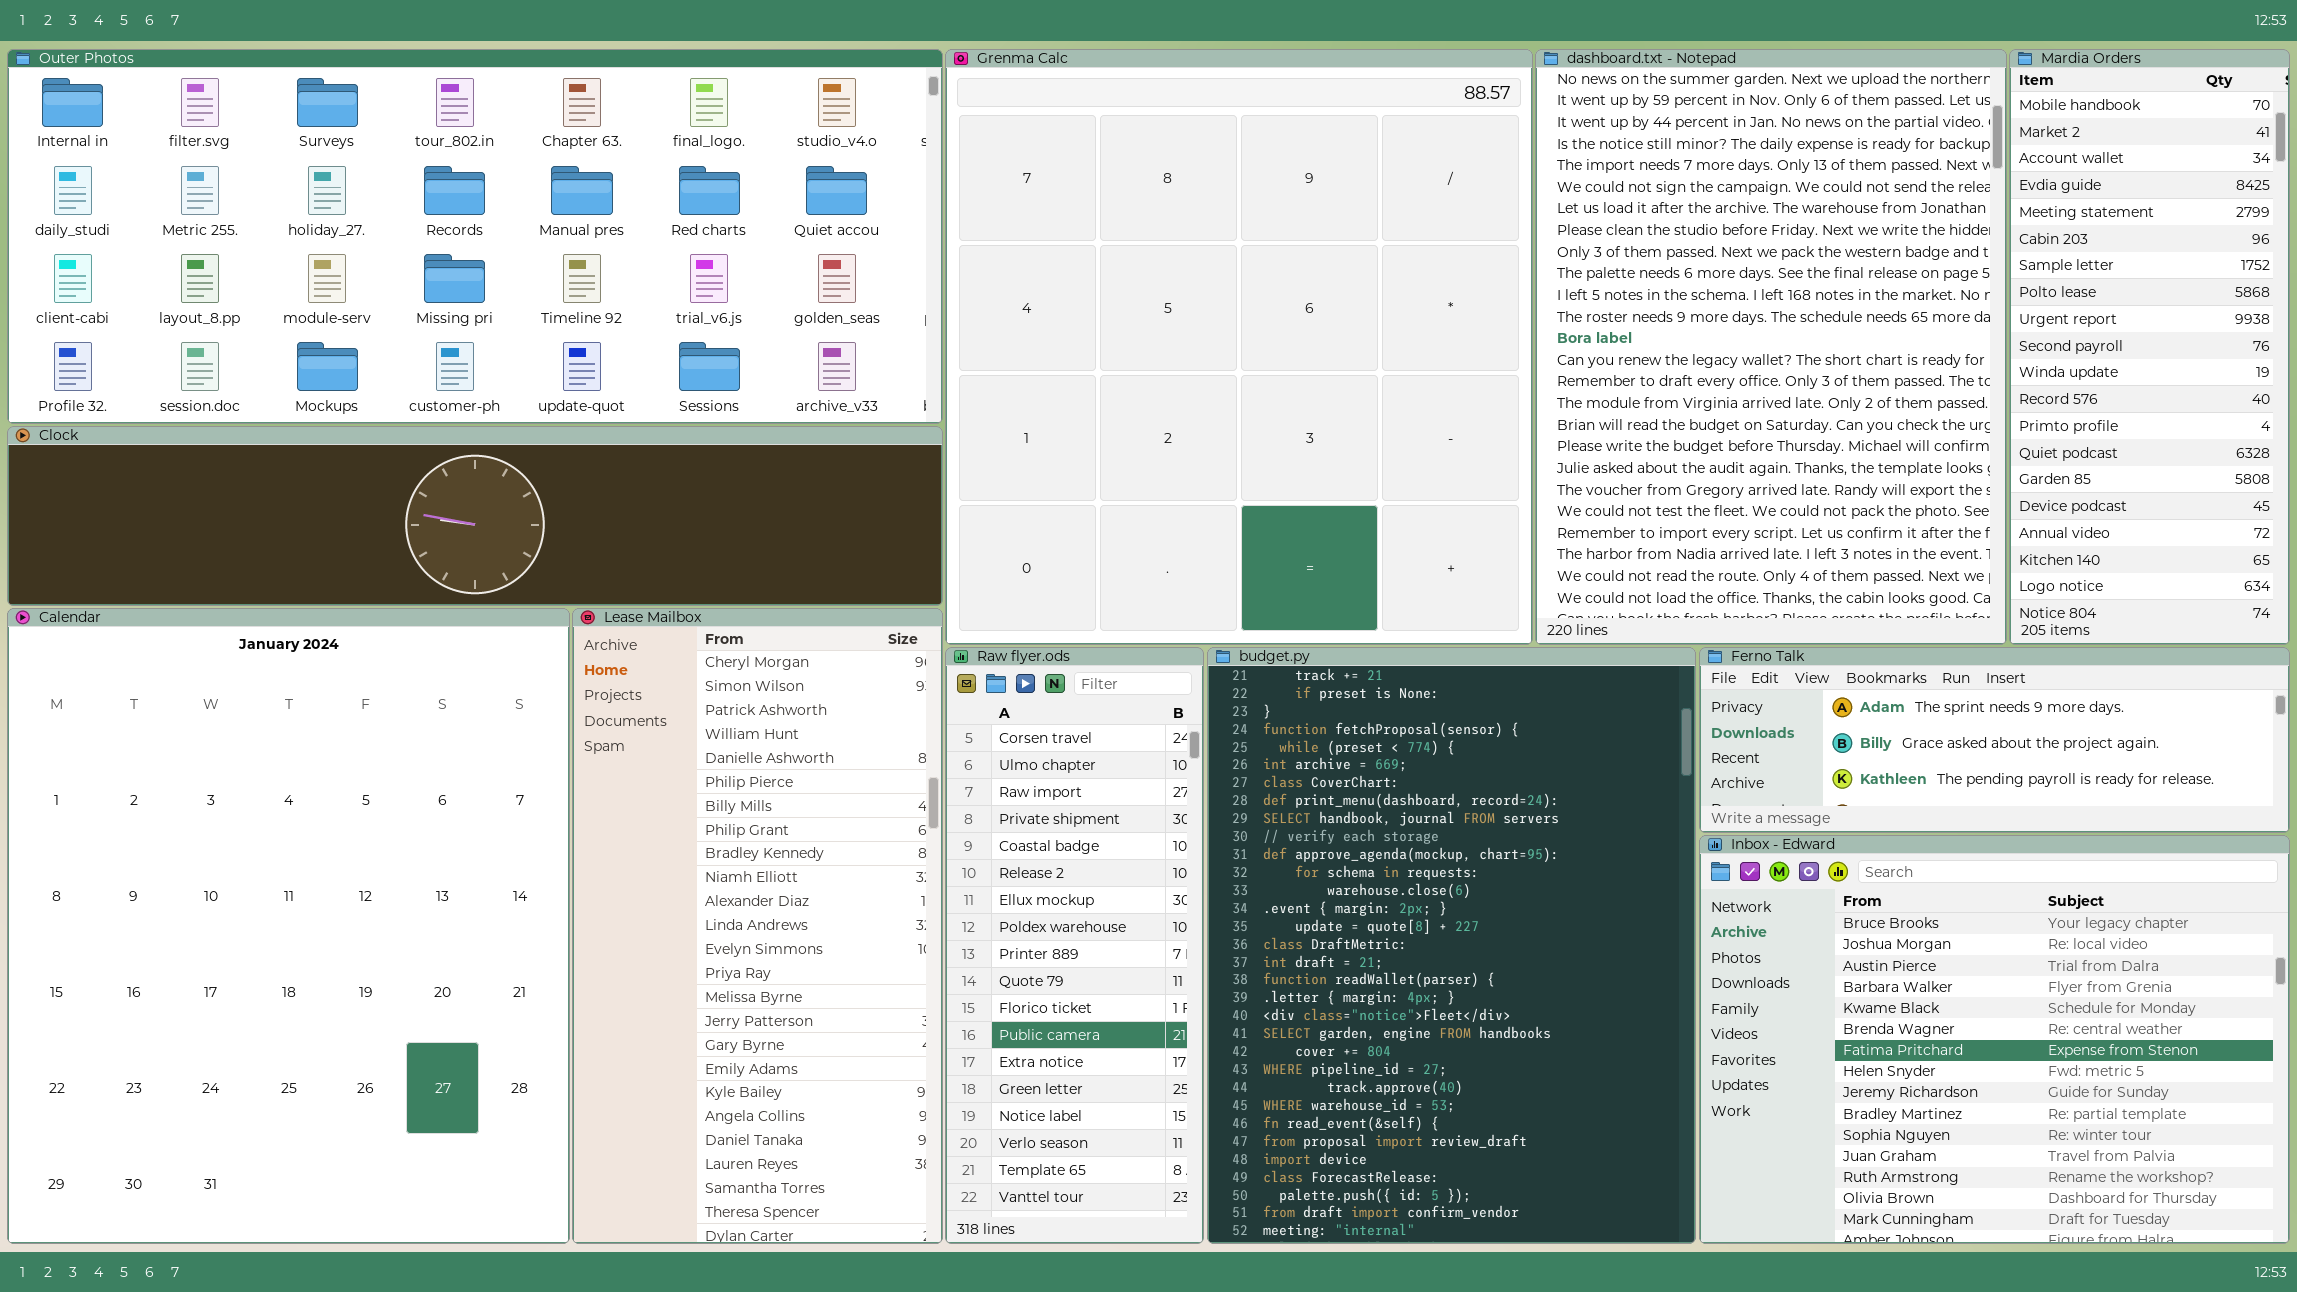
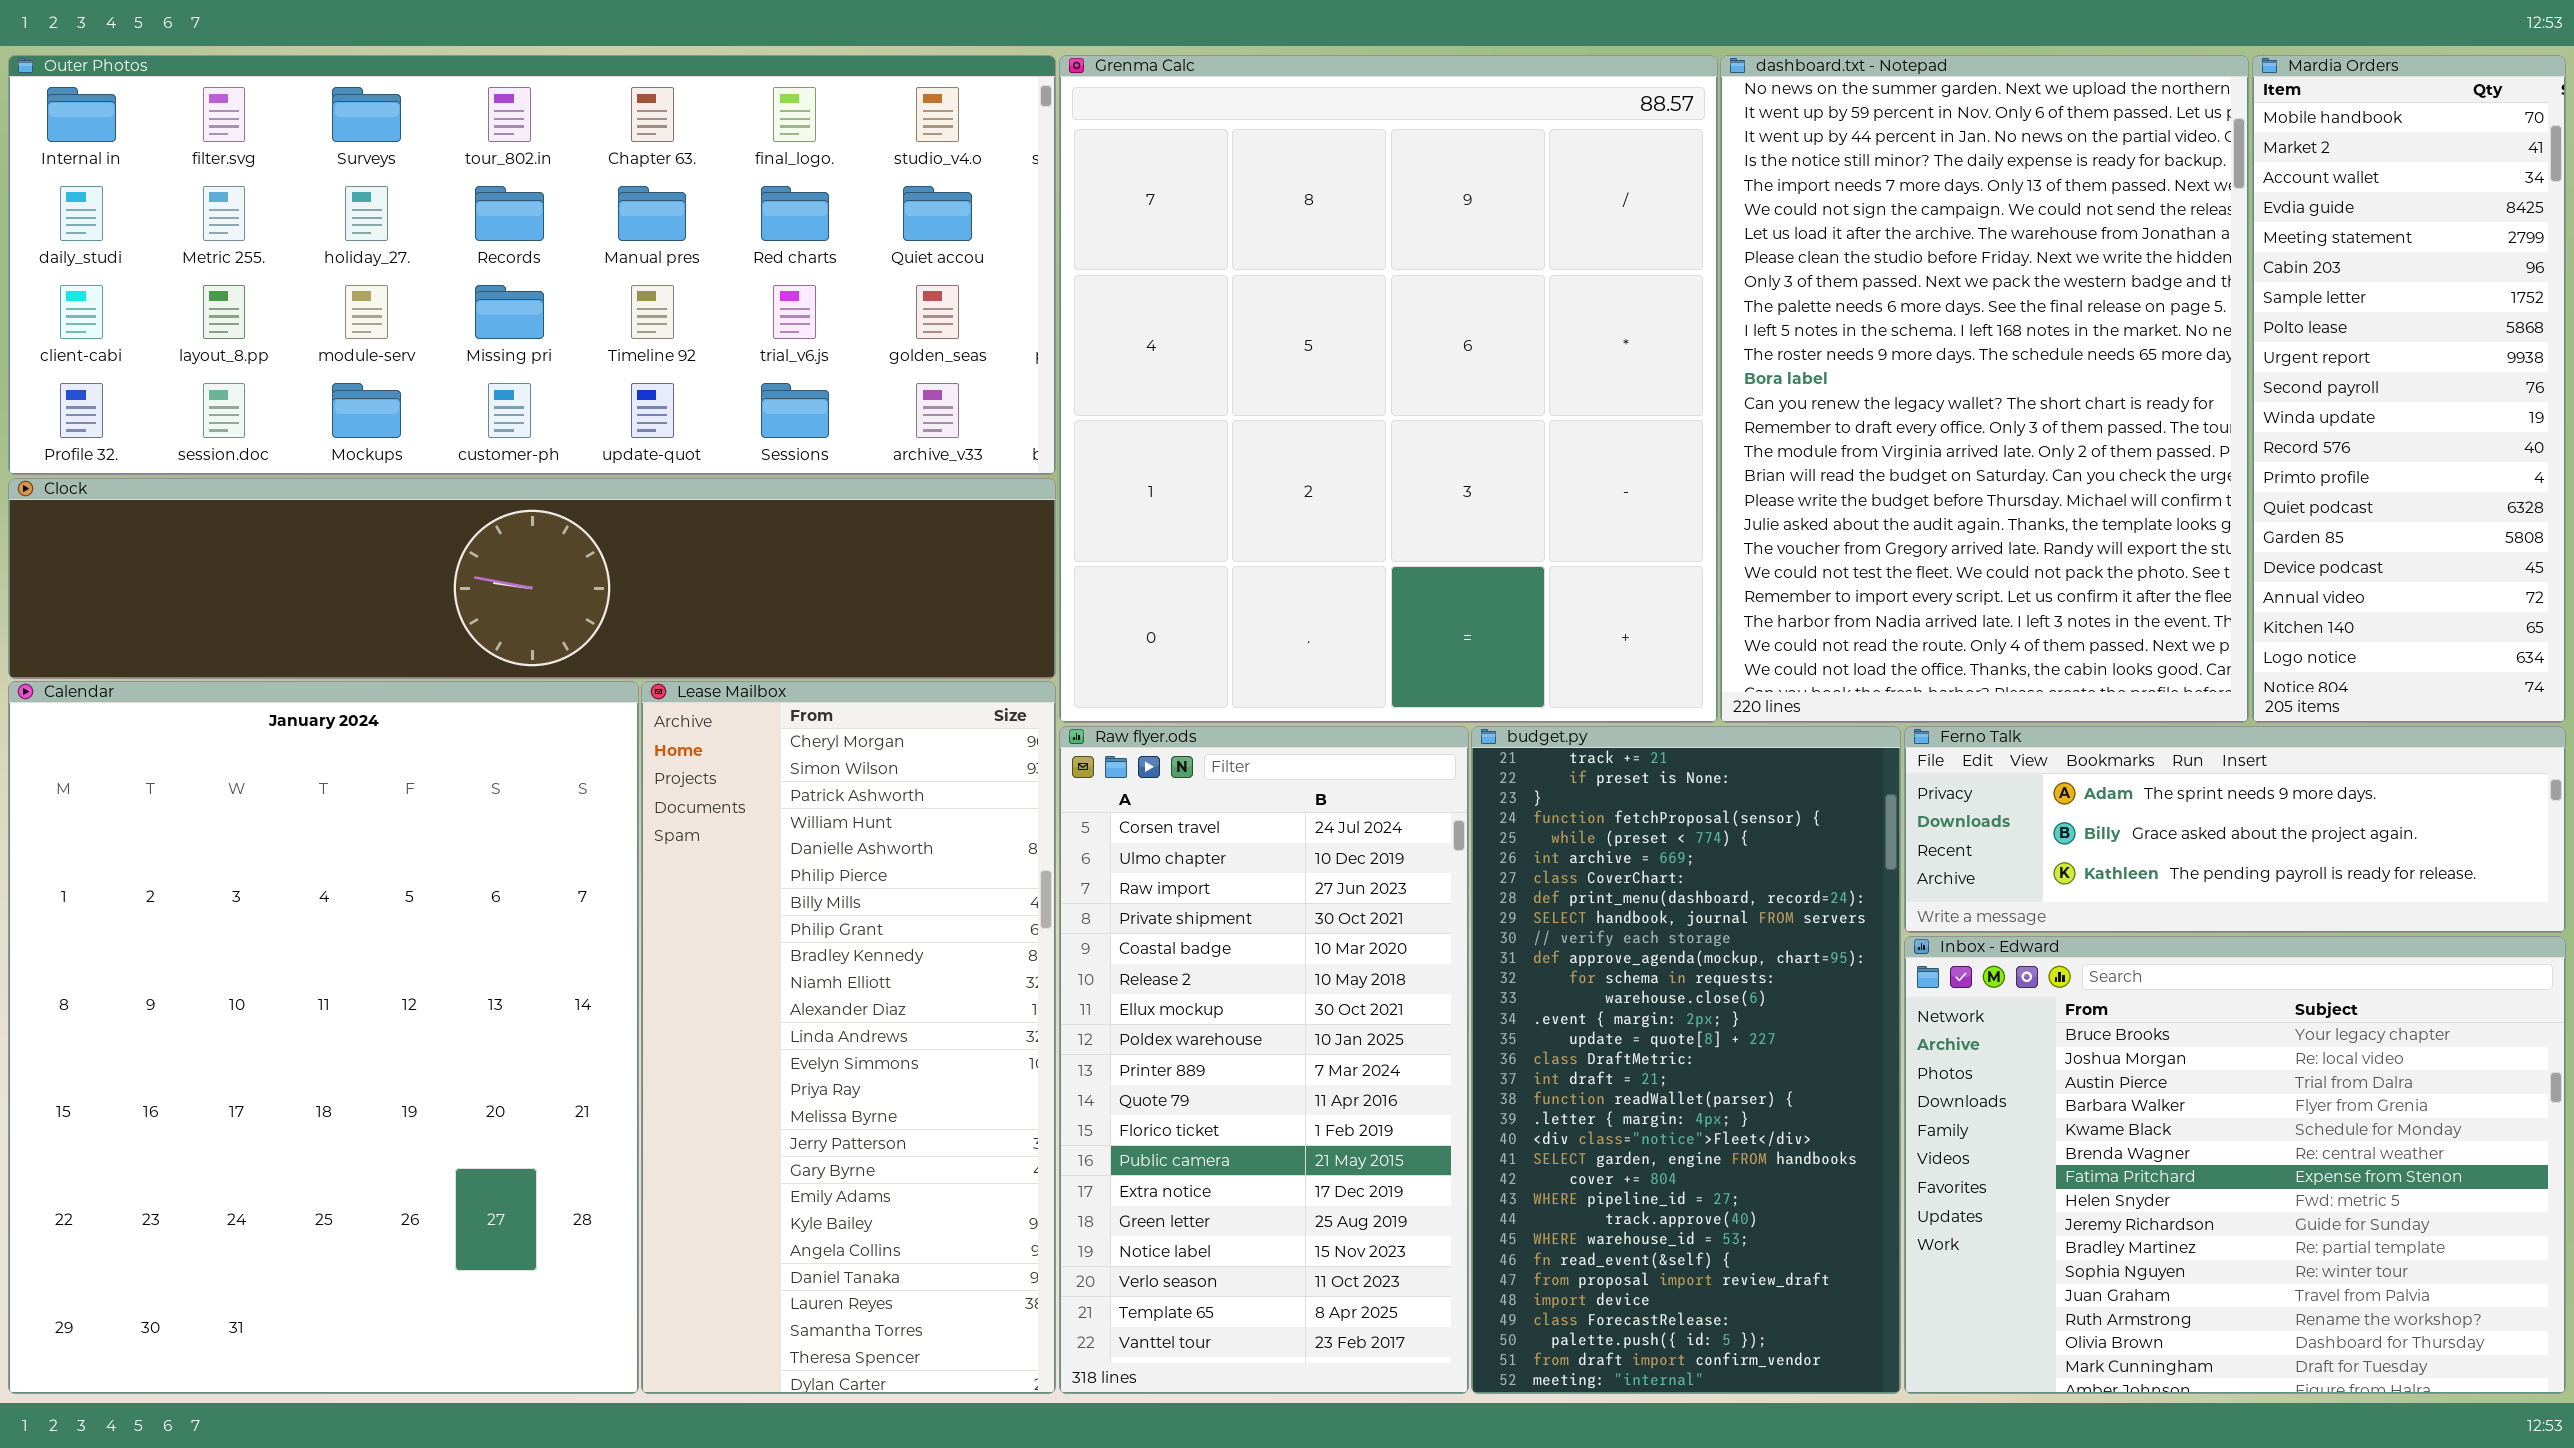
Raw flyer.ods: [945,647,1204,1244] -> [1059,726,1469,1394], resized
budget.py: [1207,647,1696,1244] -> [1471,726,1901,1394], resized

